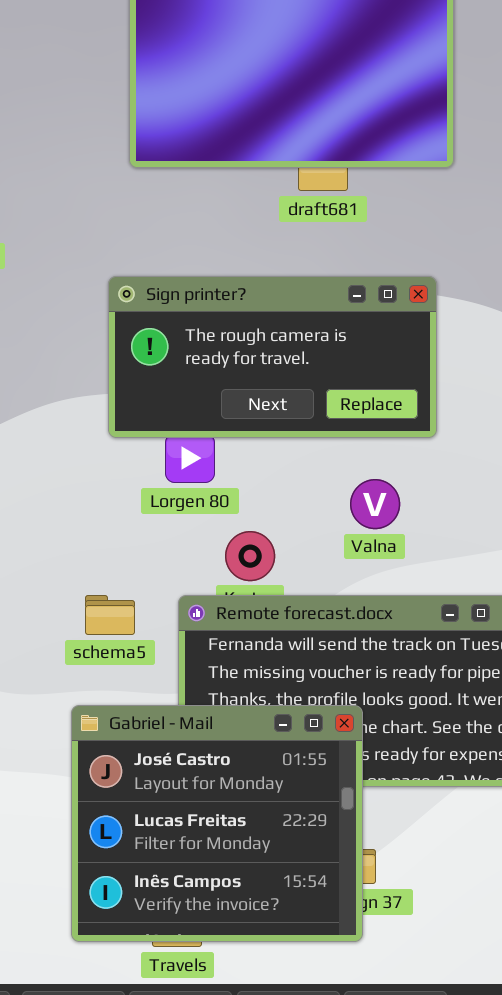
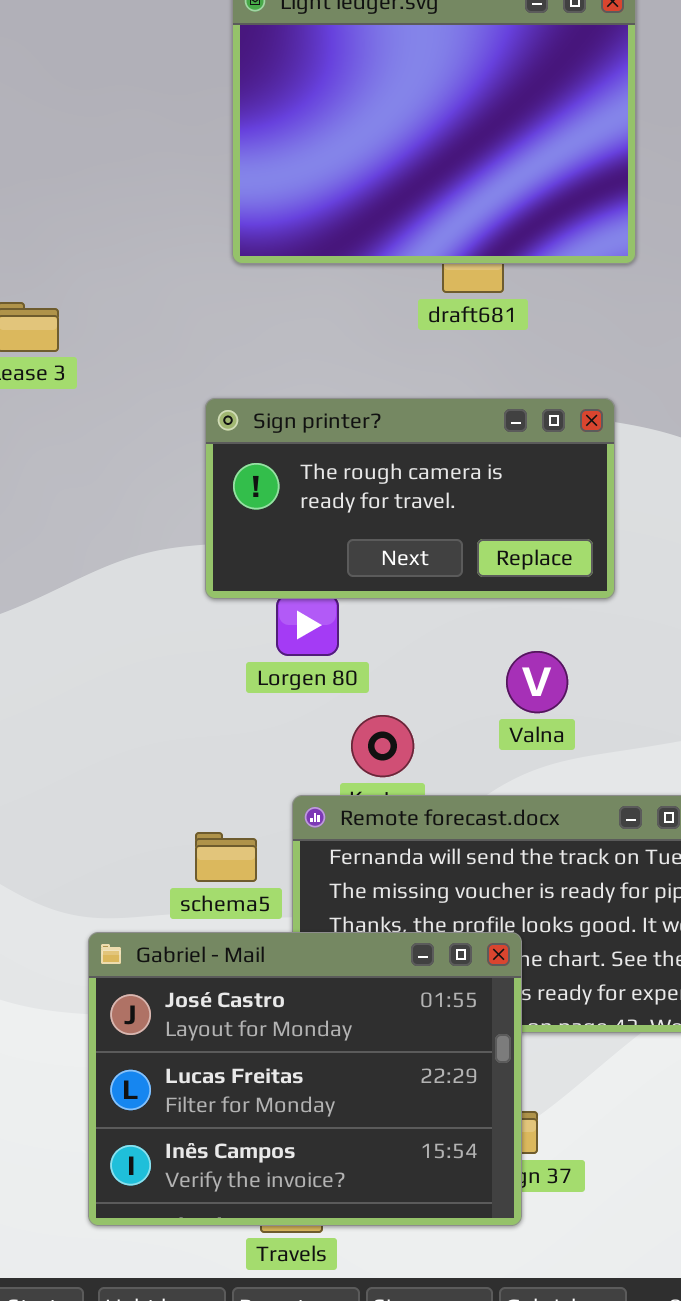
schema5: [85,595,135,635] -> [195,832,257,882], moved
Gabriel - Mail: [71,705,363,942] -> [88,932,522,1226], resized

